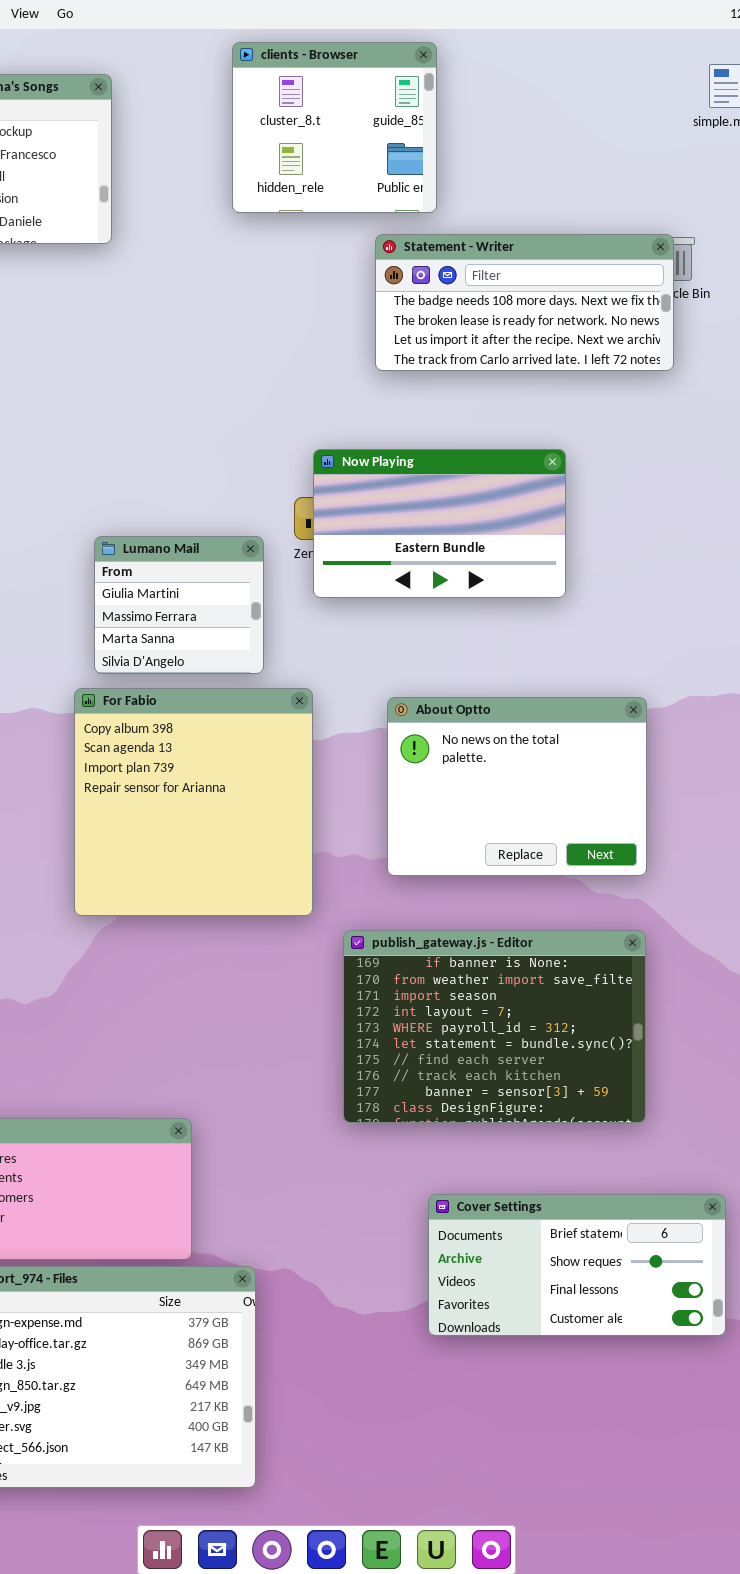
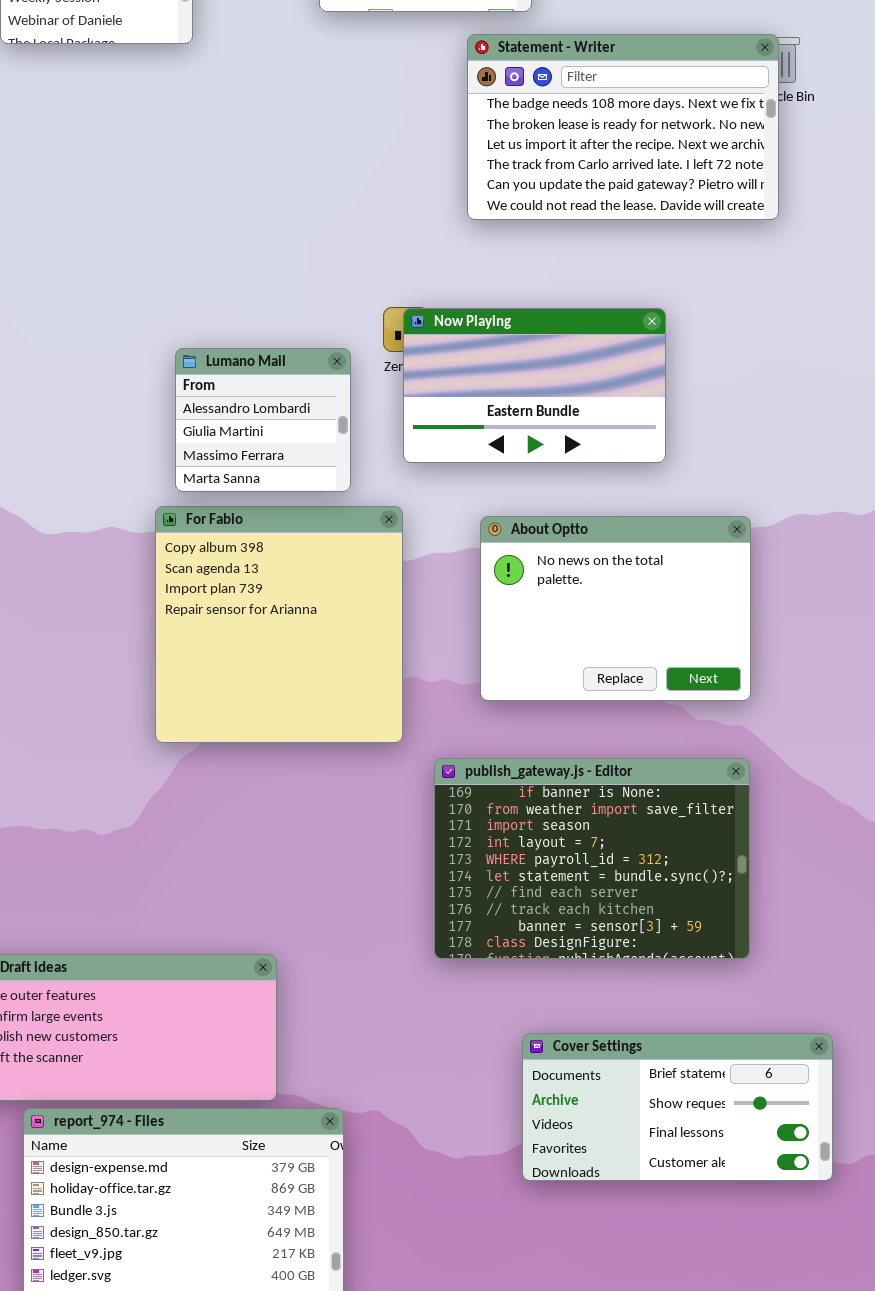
Statement - Writer: [375,234,674,371] -> [467,34,779,220], resized
Now Playing: [313,449,566,598] -> [403,308,666,463], moved
Lumano Mail: [94,536,264,674] -> [175,348,351,492], scrolled up 1 row

